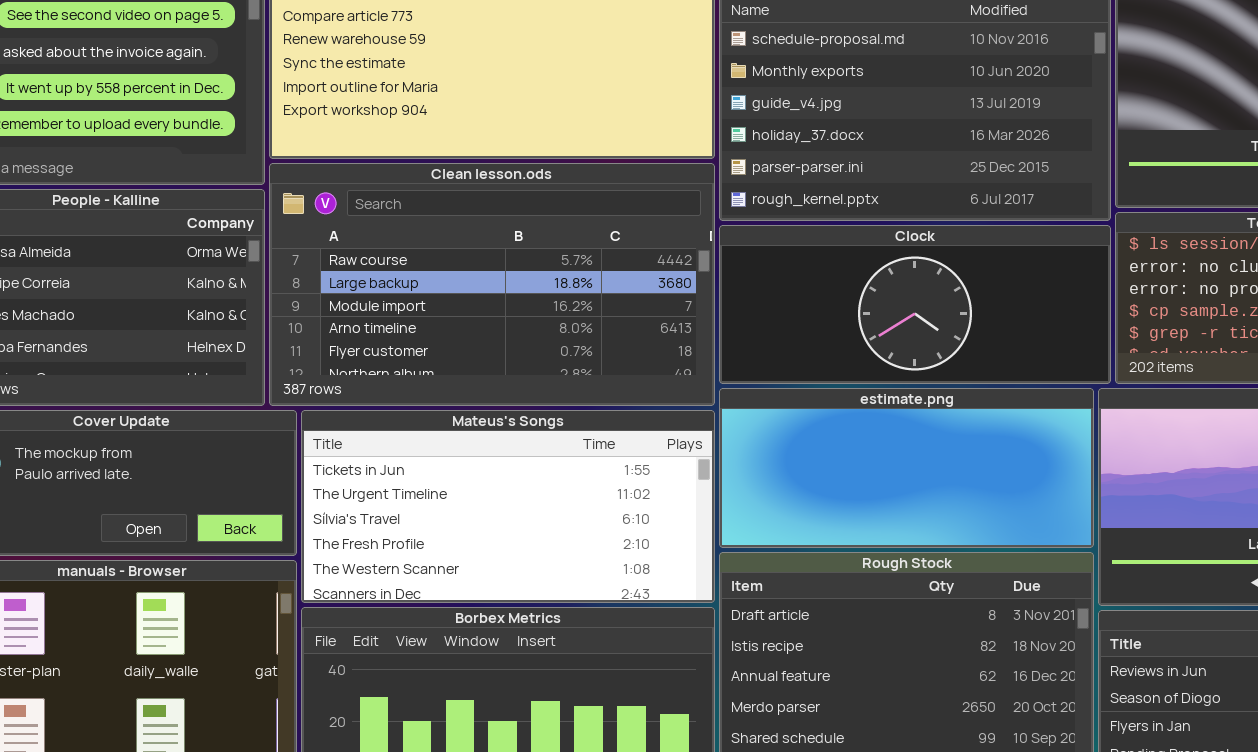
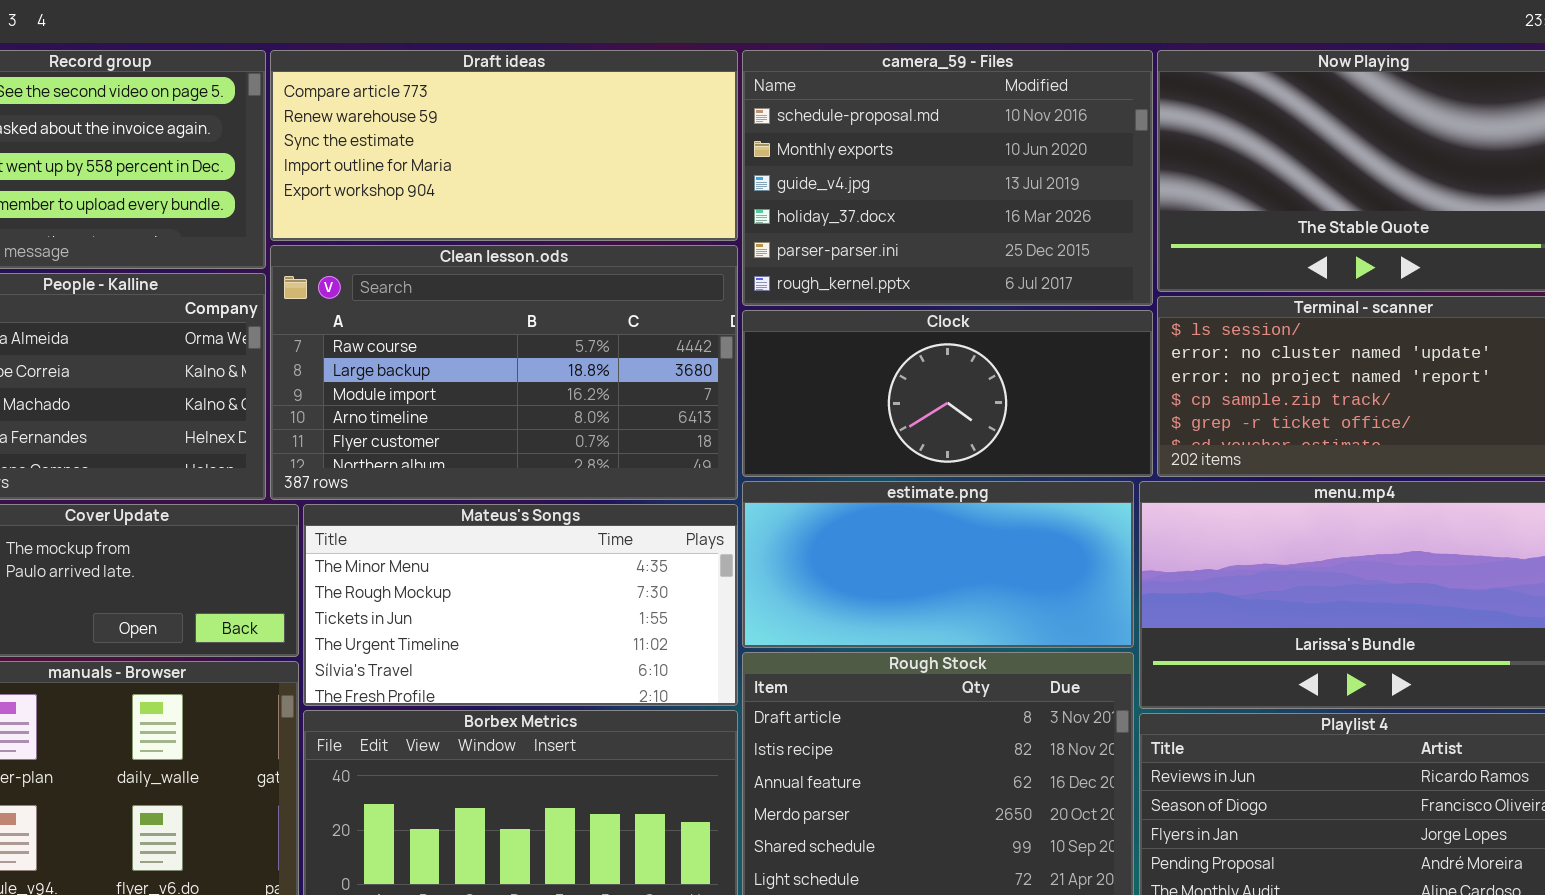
Mateus's Songs: [301,410,715,603] -> [303,504,738,706], scrolled up 2 rows

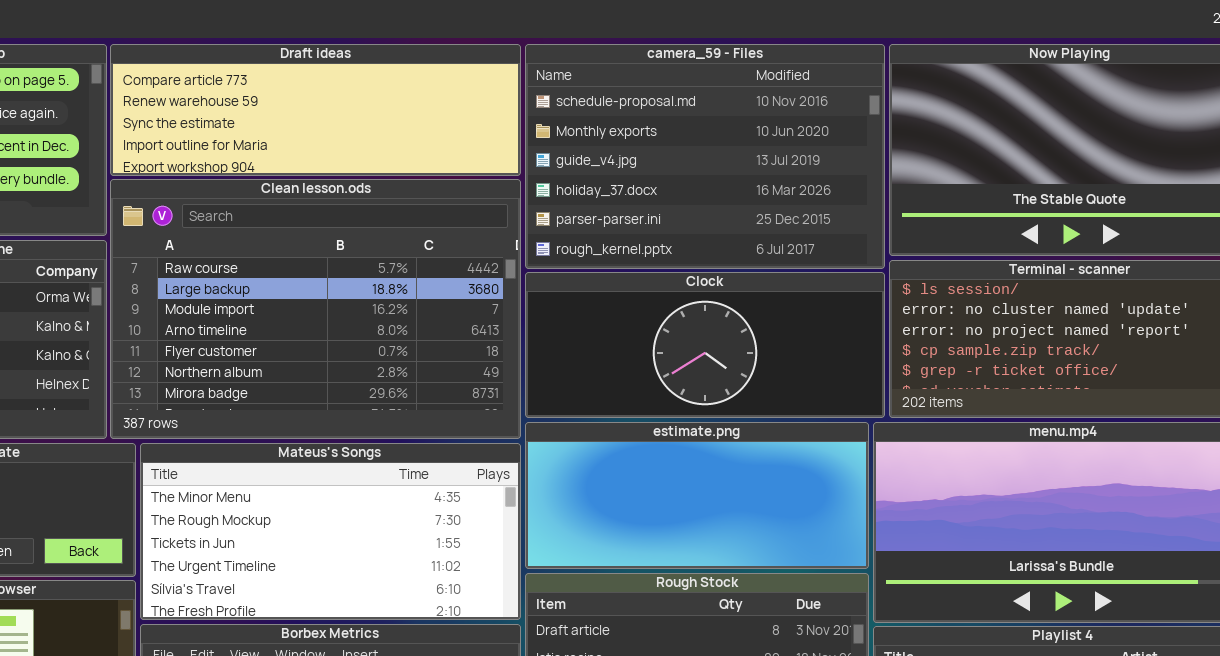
Draft ideas: [270,50,738,241] -> [110,44,521,176], resized
Clean lesson.ods: [270,245,738,500] -> [110,179,521,439], resized

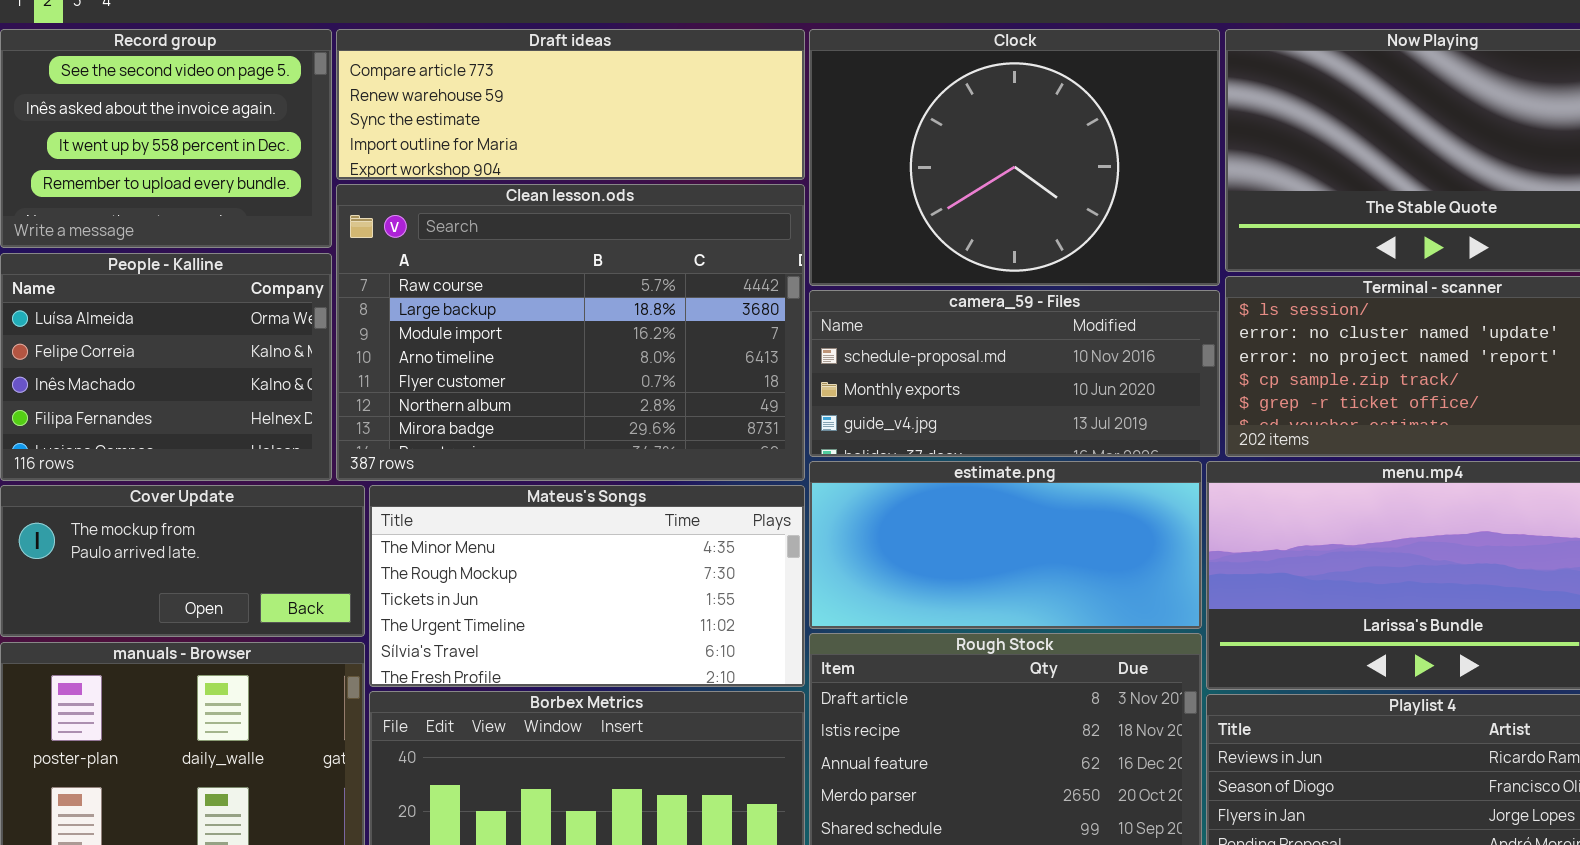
camera_59 - Files: [525,44,885,269] -> [809,290,1220,457], moved, resized
Clock: [525,272,885,418] -> [809,29,1220,286], moved, resized

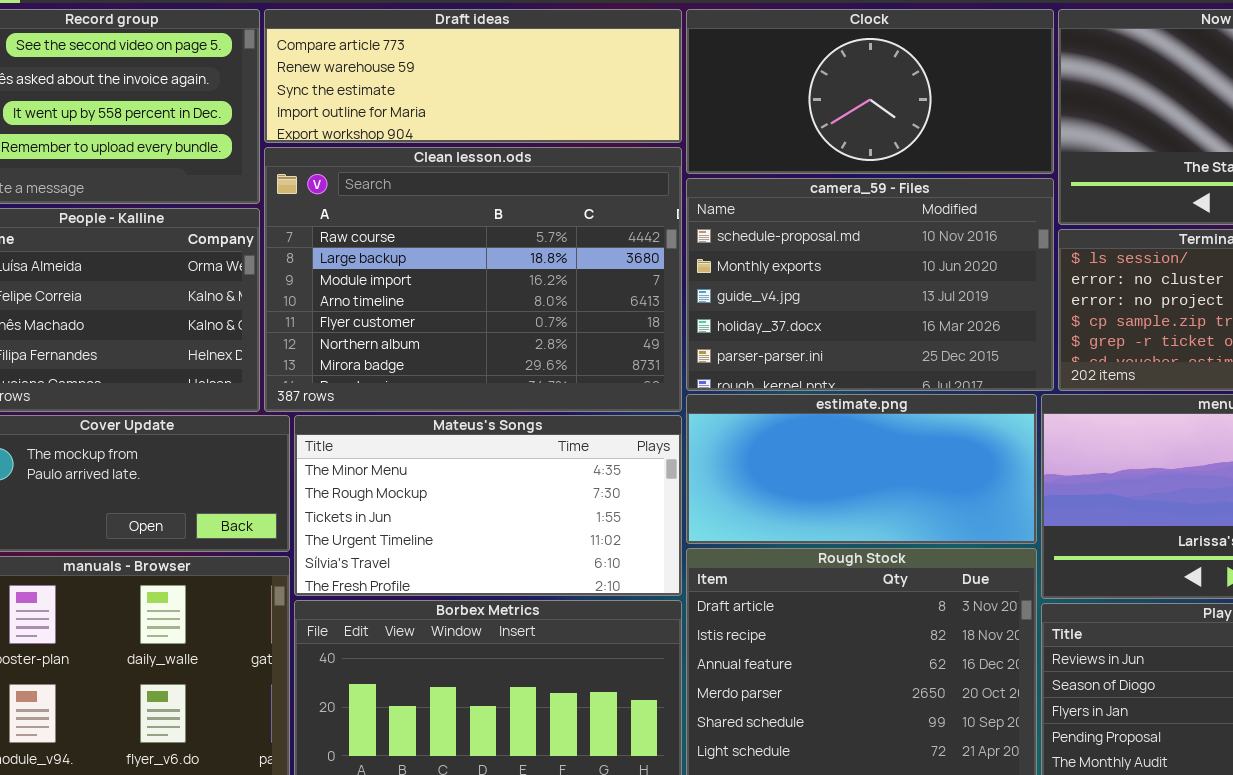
Clock: [809,29,1220,286] -> [686,9,1054,174], resized
camera_59 - Files: [809,290,1220,457] -> [686,178,1054,391], resized

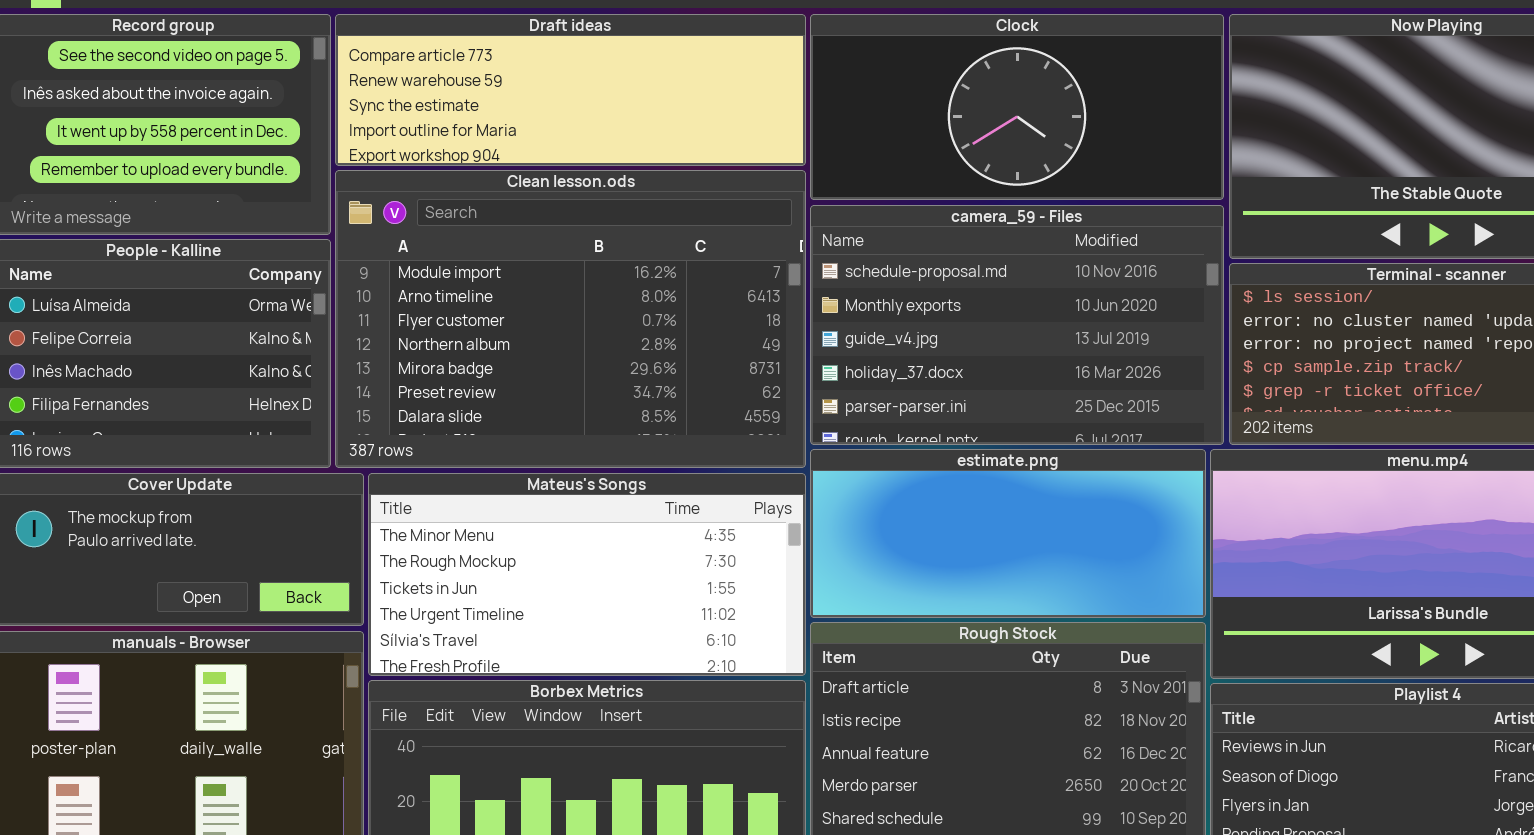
Clean lesson.ods: [264,147,682,412] -> [335,170,806,468], scrolled down 2 rows

